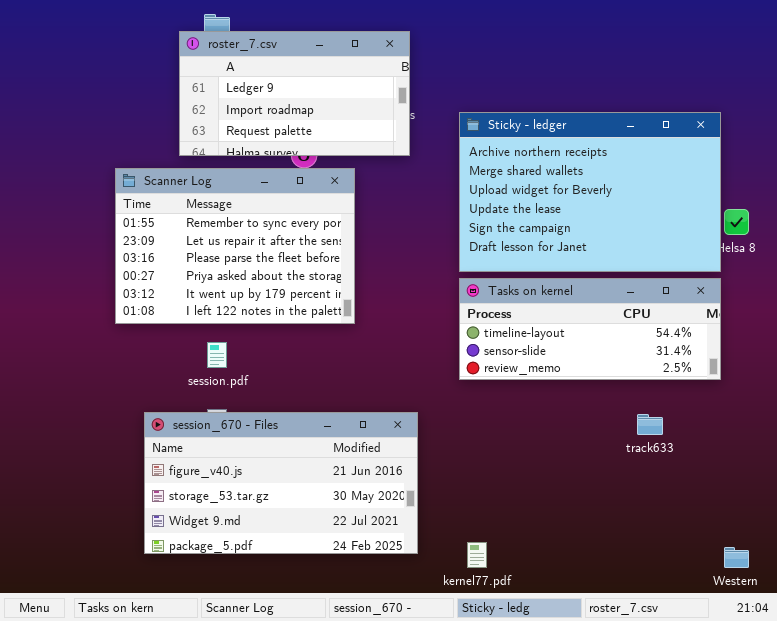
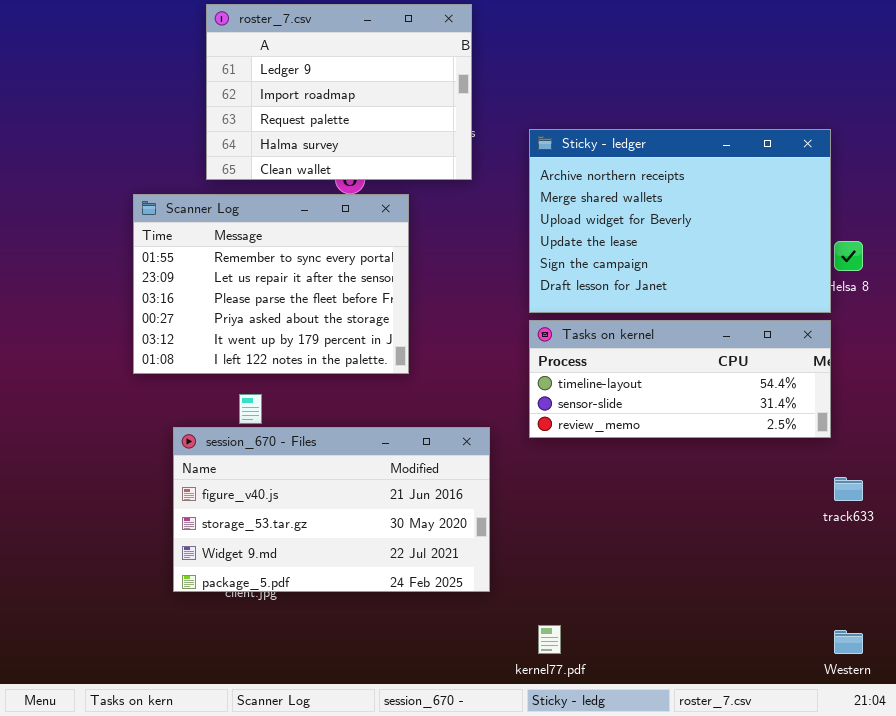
roster_7.csv: [179,31,410,156] -> [206,4,472,180], resized
session_670 - Files: [144,412,418,554] -> [173,427,490,592], moved
track633: [637,414,663,435] -> [834,477,863,501], moved

